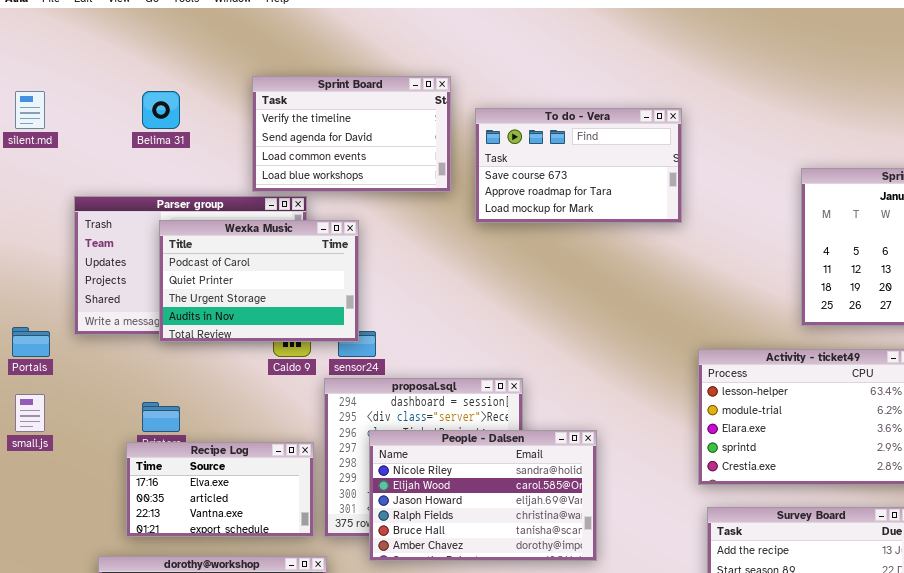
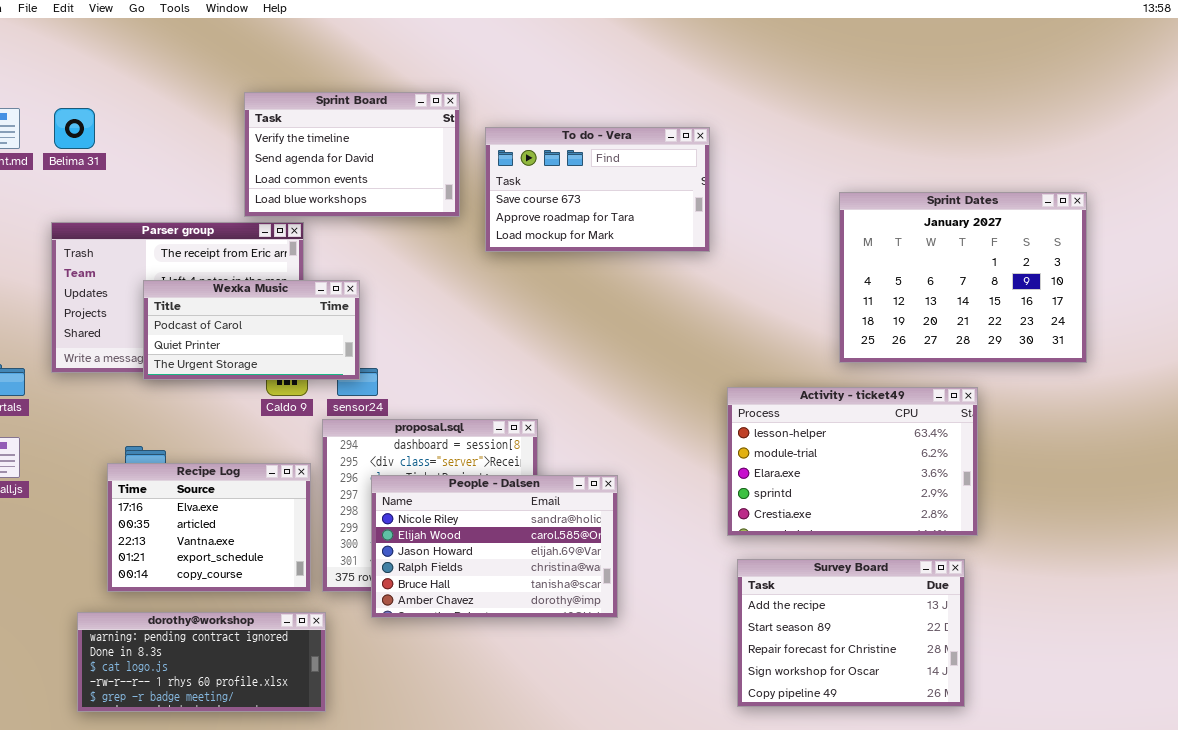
Belima 31: [142,91,180,129] -> [54,108,95,149], moved
Wexka Music: [159,220,359,342] -> [143,280,360,380], resized
Recipe Log: [126,442,314,537] -> [107,463,311,592], resized

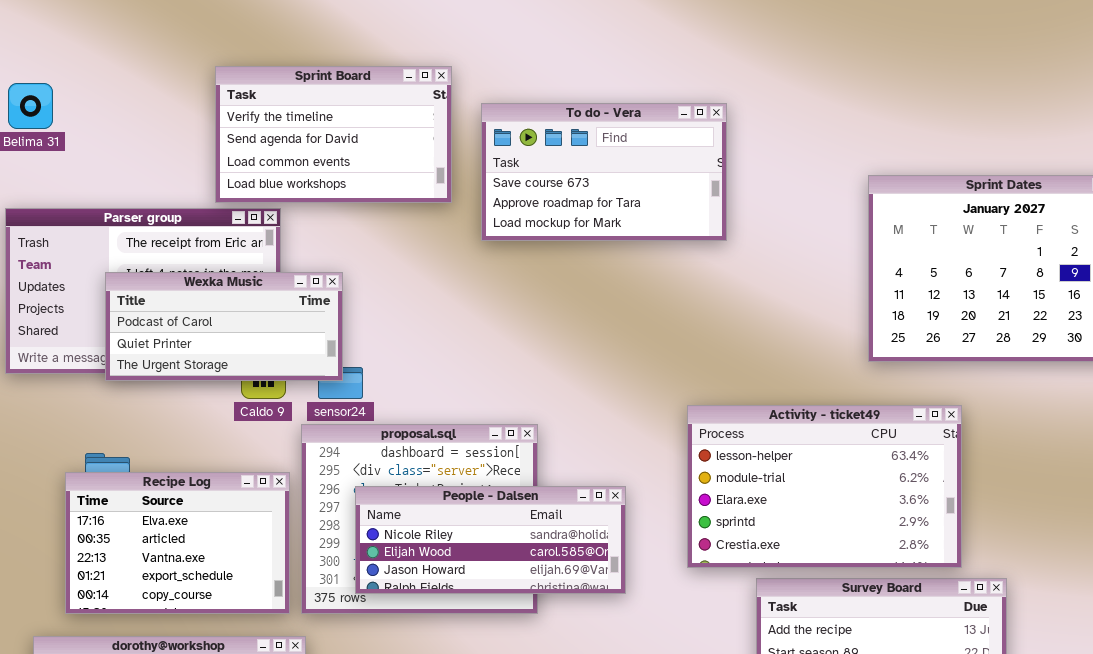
Activity - ticket49: [727,387,978,536] -> [687,405,962,568], moved
People - Dalsen: [371,475,618,618] -> [355,486,626,594], resized

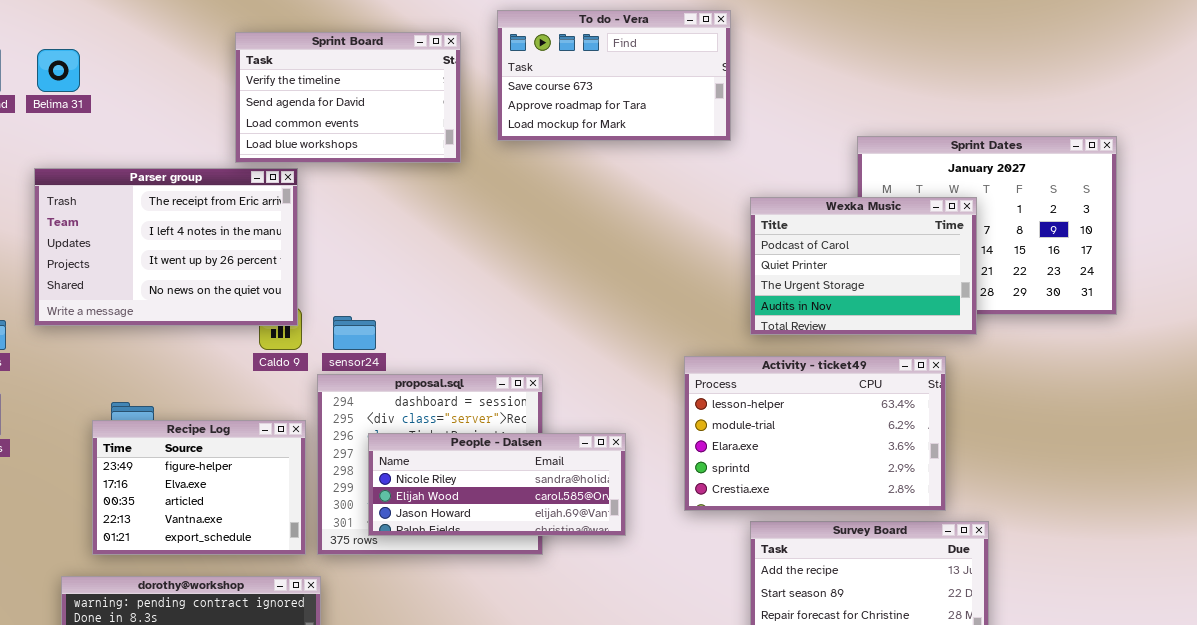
To do - Vera: [481,103,727,241] -> [497,10,731,141], moved
Wexka Music: [105,272,343,381] -> [750,197,977,335], moved, resized
Recipe Log: [65,472,290,614] -> [92,420,306,555], scrolled up 1 row

